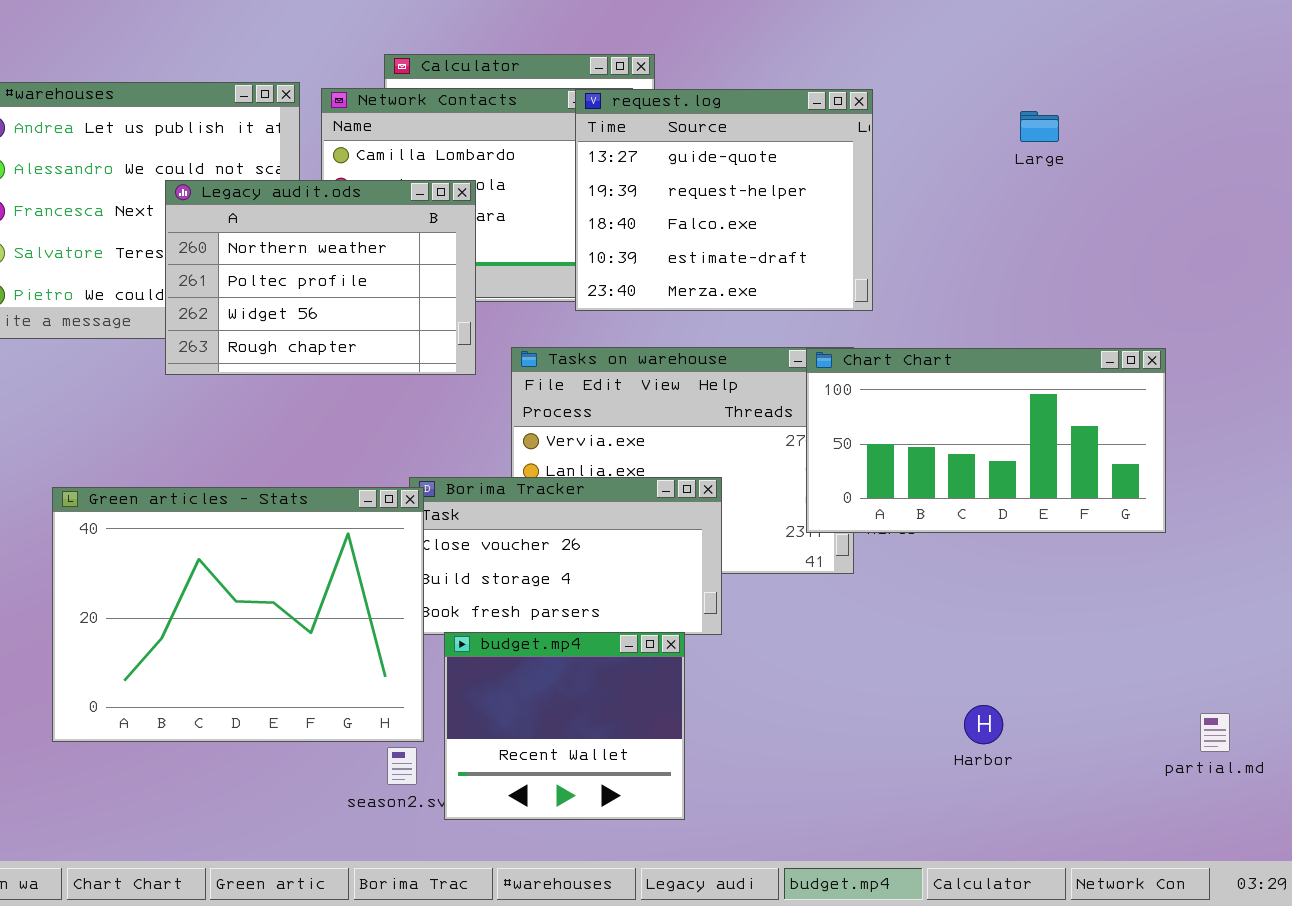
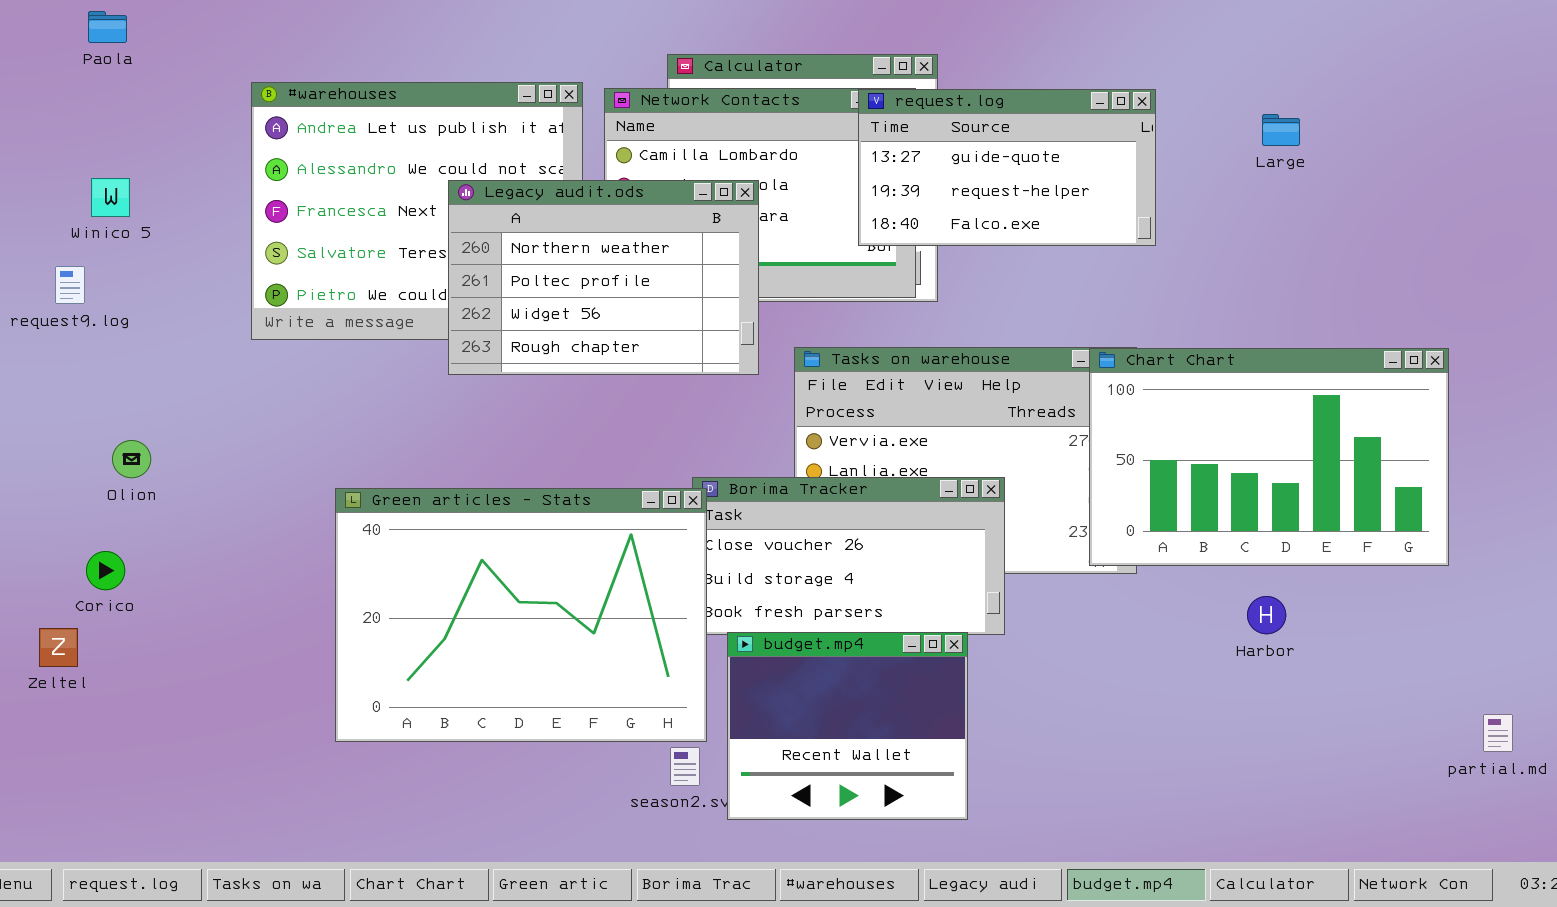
request.log: [575,89,873,311] -> [858,89,1156,246], resized
Large: [1020,111,1059,142] -> [1262,114,1300,146], moved
Chart Chart: [806,348,1166,533] -> [1089,348,1449,566], resized
Harbor: [964,705,1003,744] -> [1247,596,1286,634], moved

